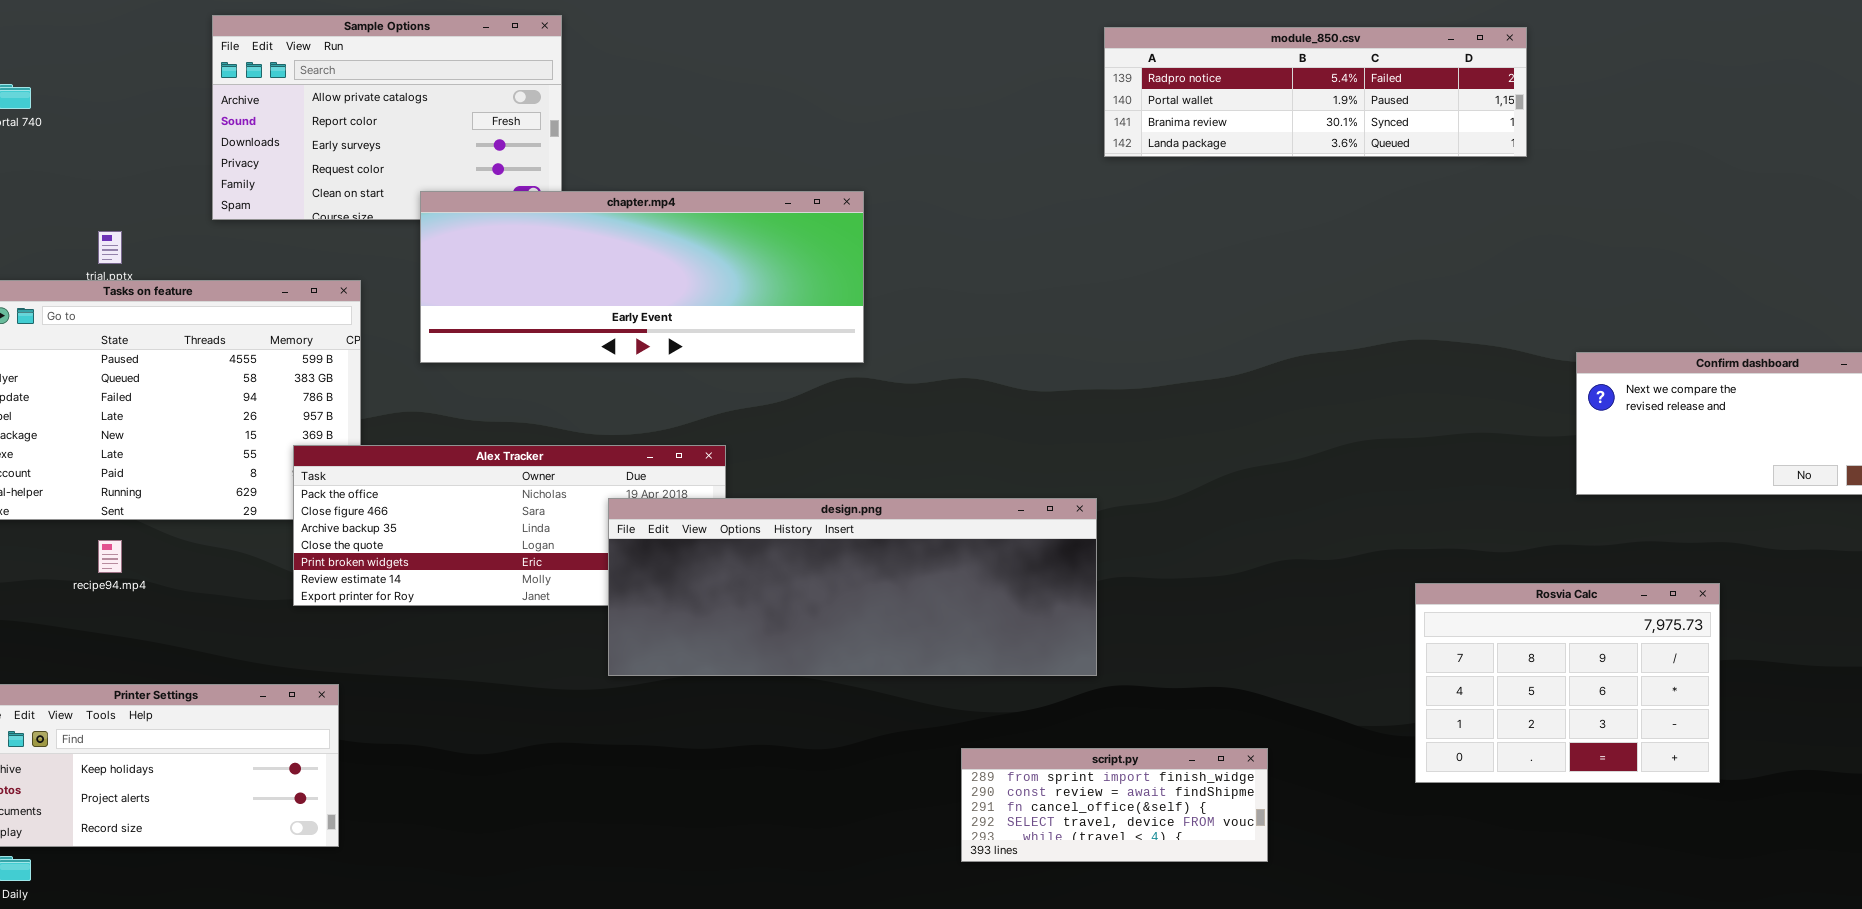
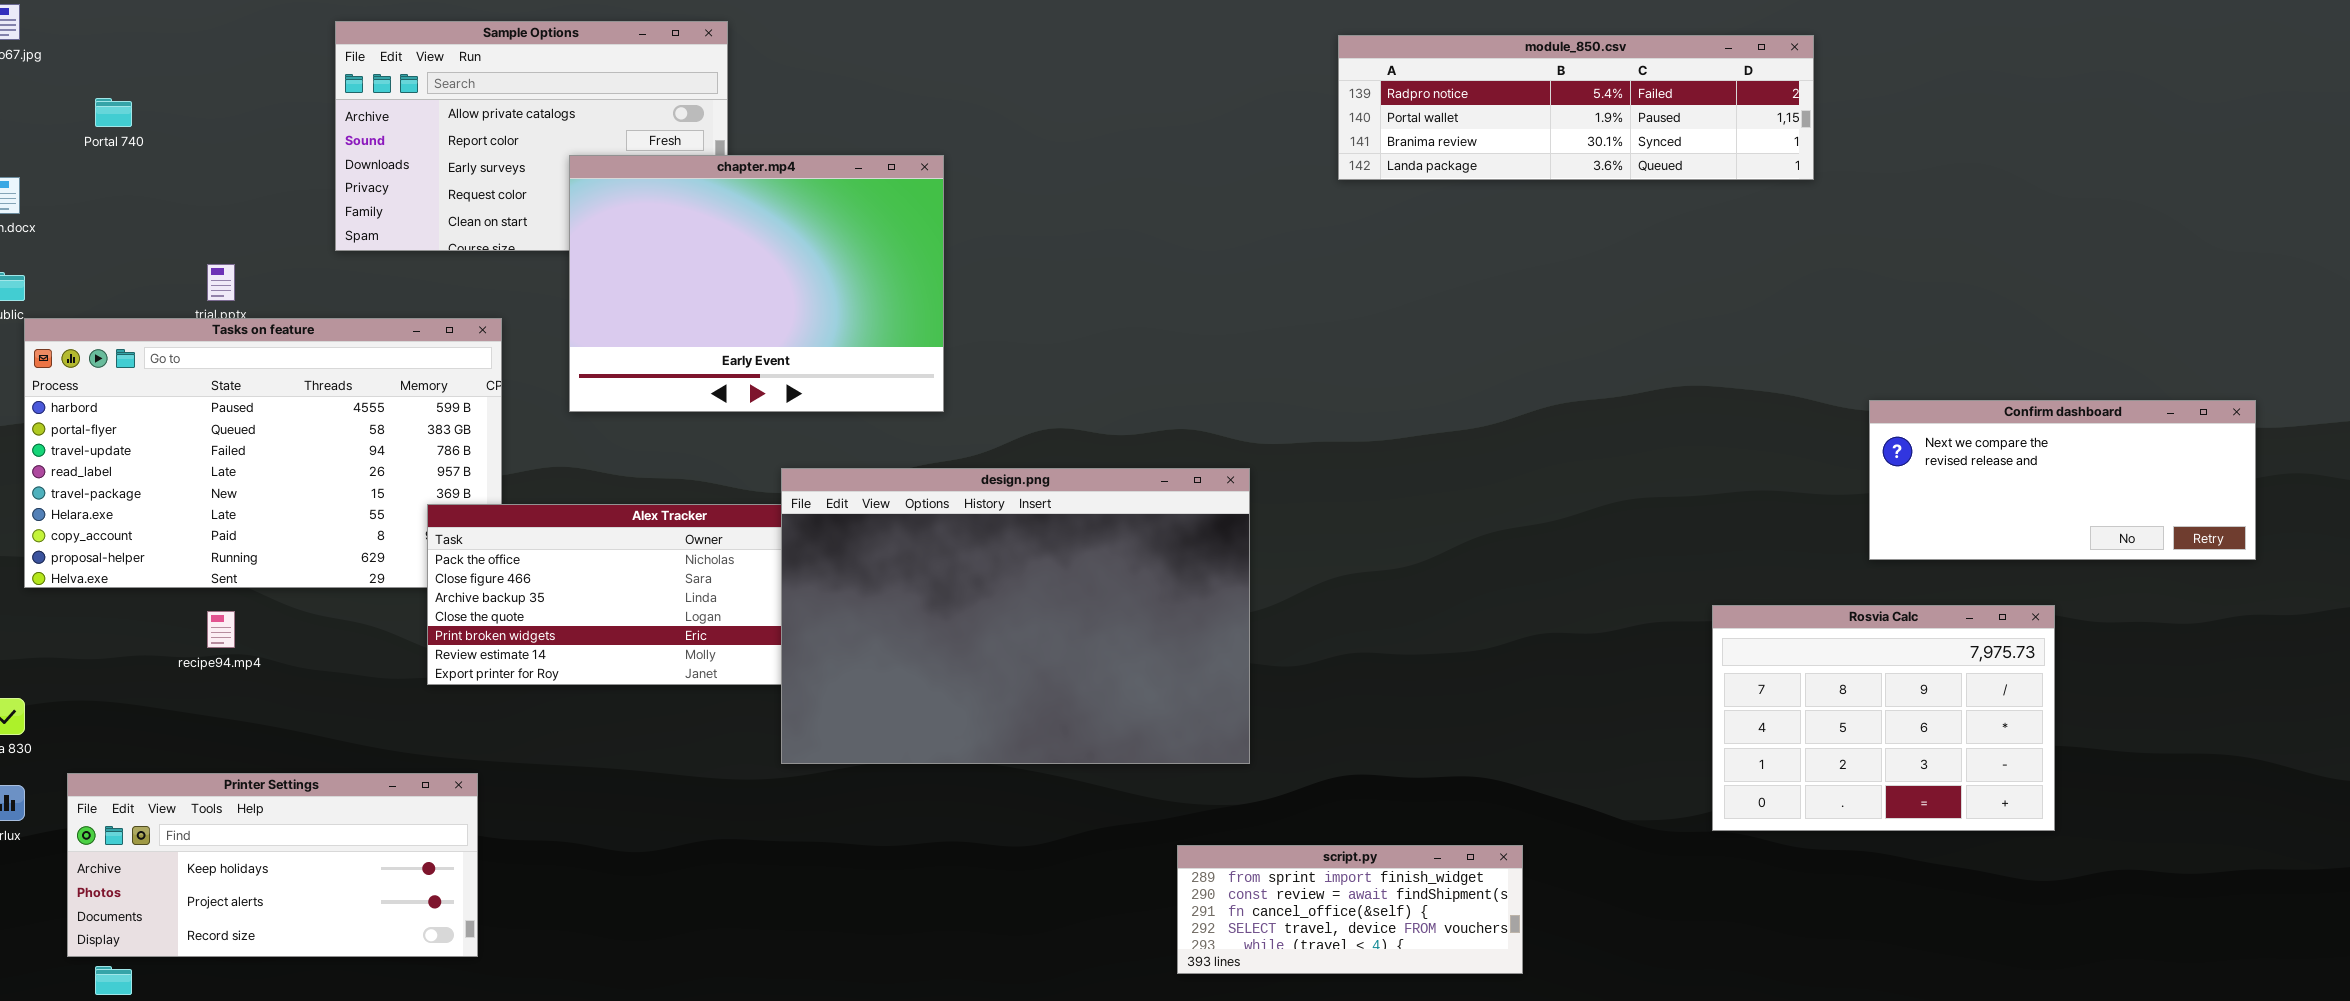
chapter.mp4: [420,191,864,363] -> [569,155,944,412], resized
design.png: [608,498,1097,676] -> [781,468,1250,764], resized
Rosvia Calc: [1415,583,1720,783] -> [1712,605,2055,831], moved

